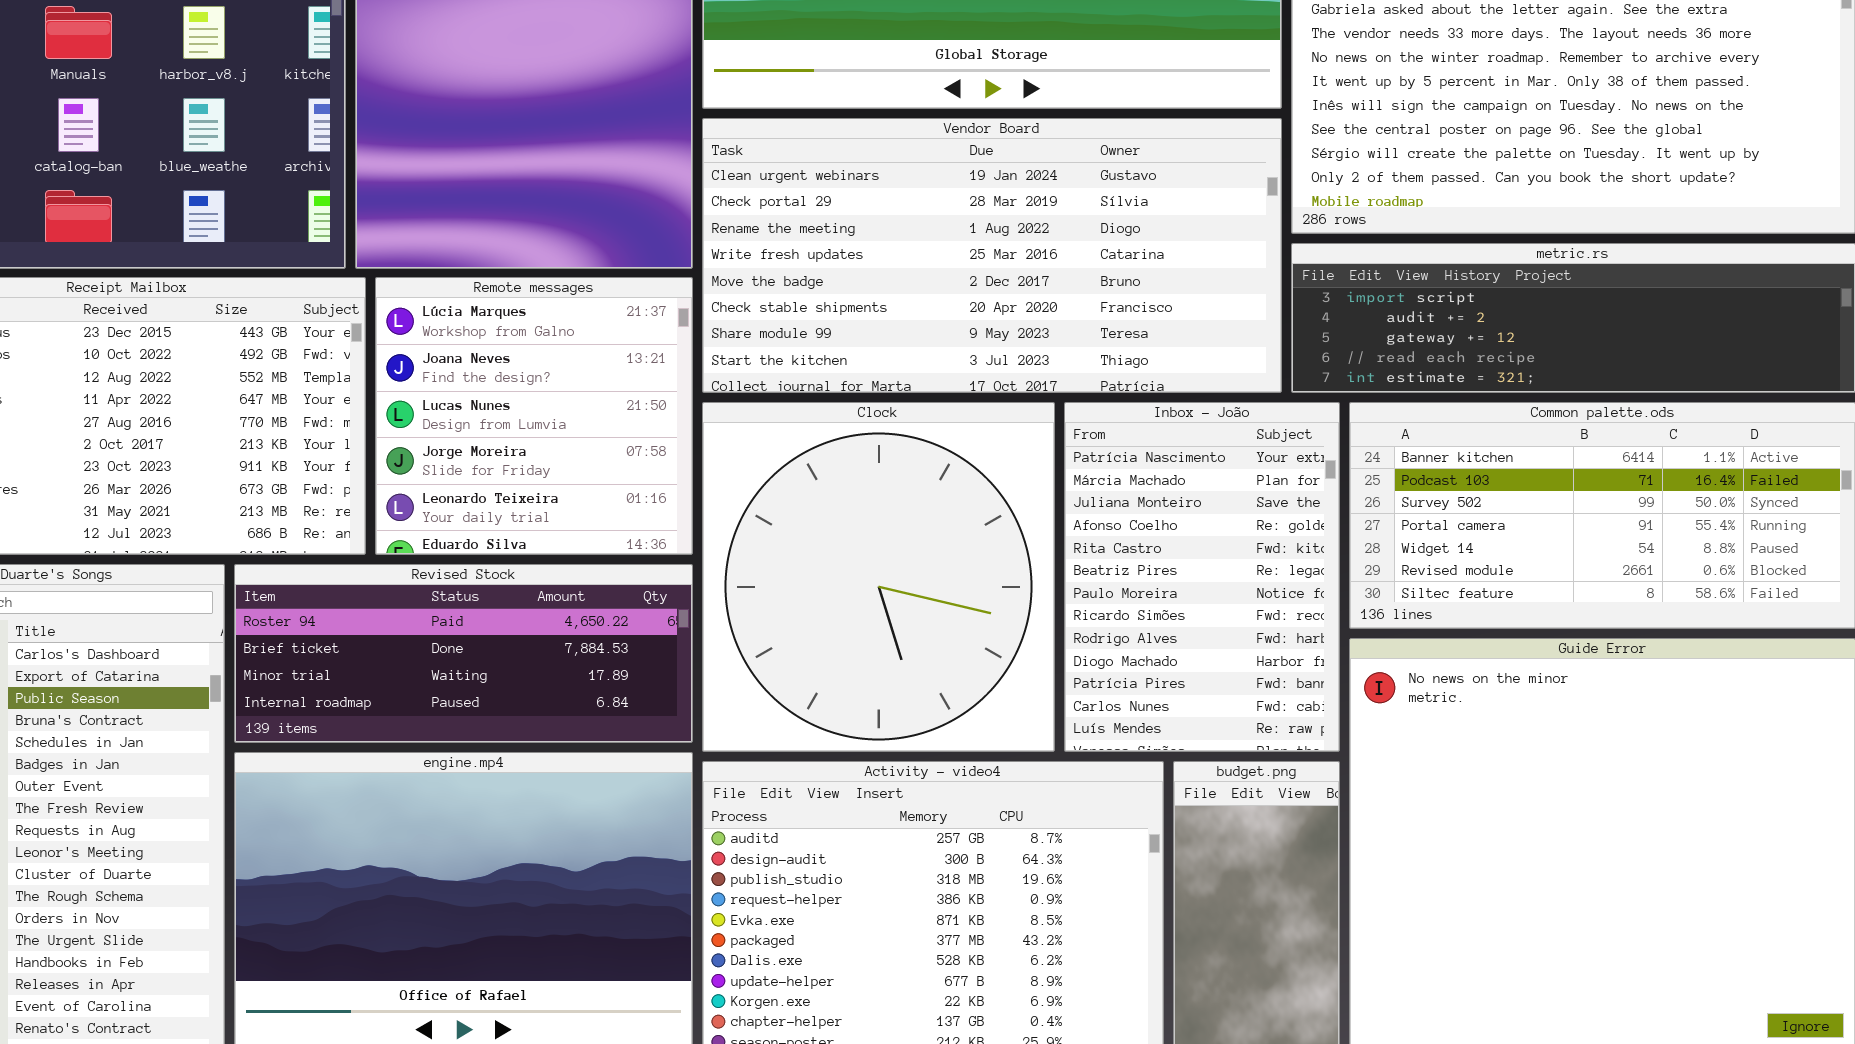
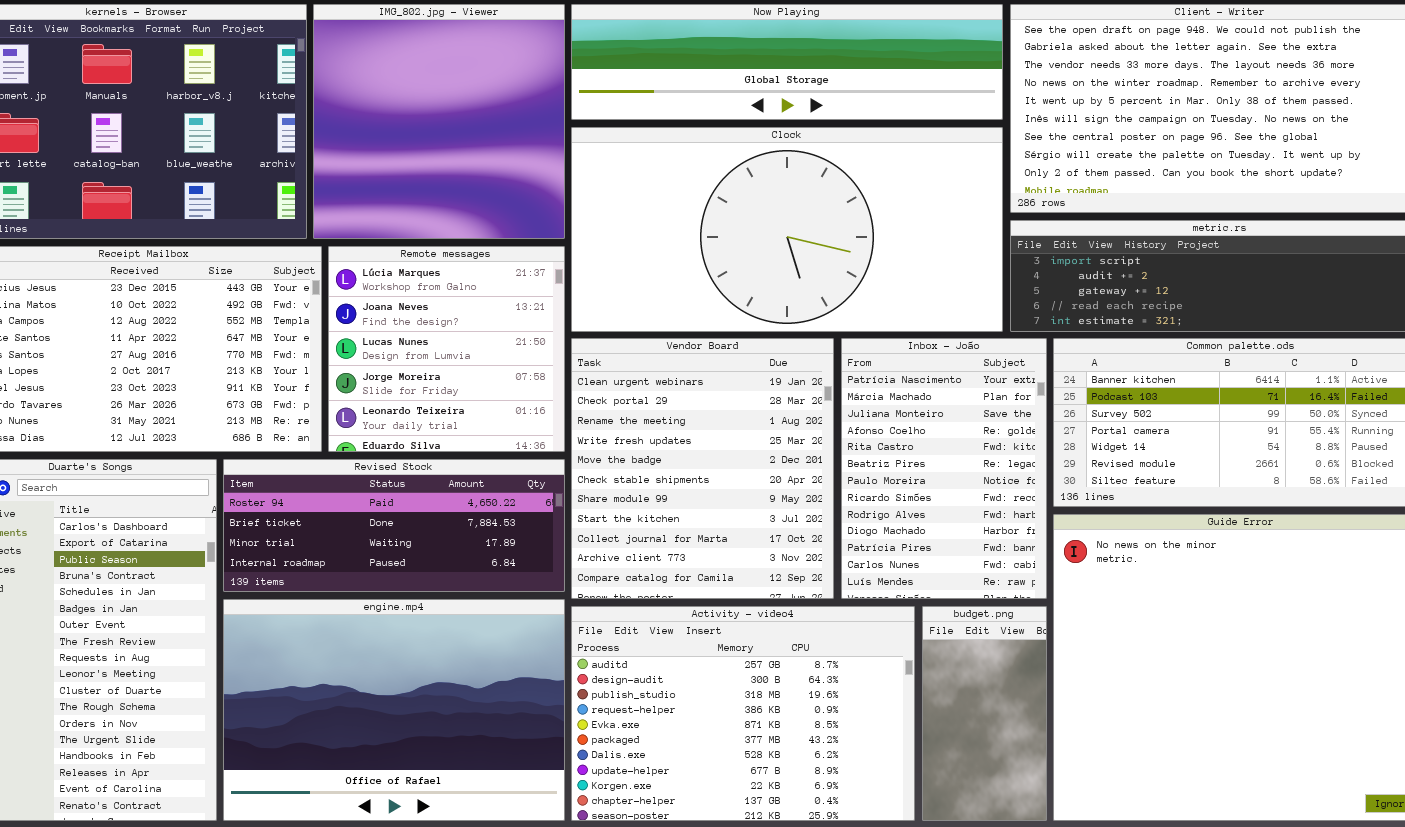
Vendor Board: [702,118,1282,393] -> [571,338,834,599], moved, resized
Clock: [702,402,1055,752] -> [571,127,1003,332], moved, resized

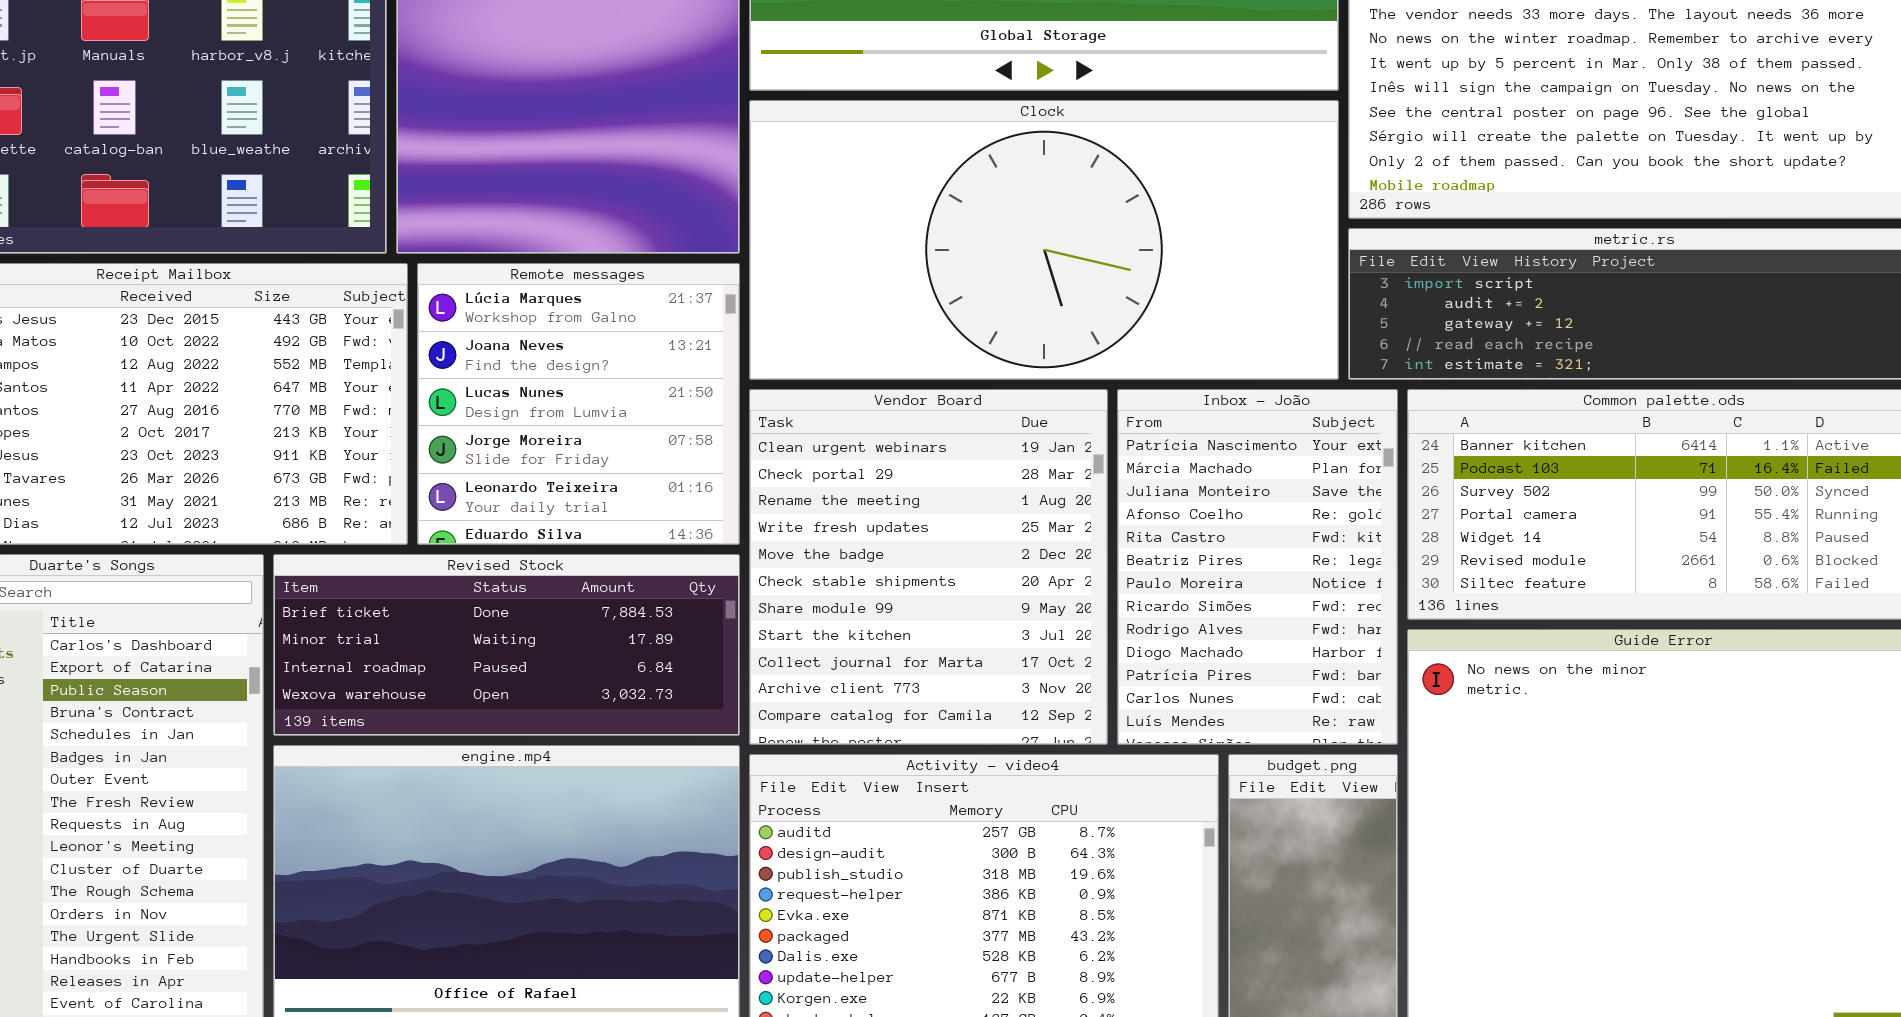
Revised Stock: [223,459,565,592] -> [273,554,740,736], scrolled down 1 row

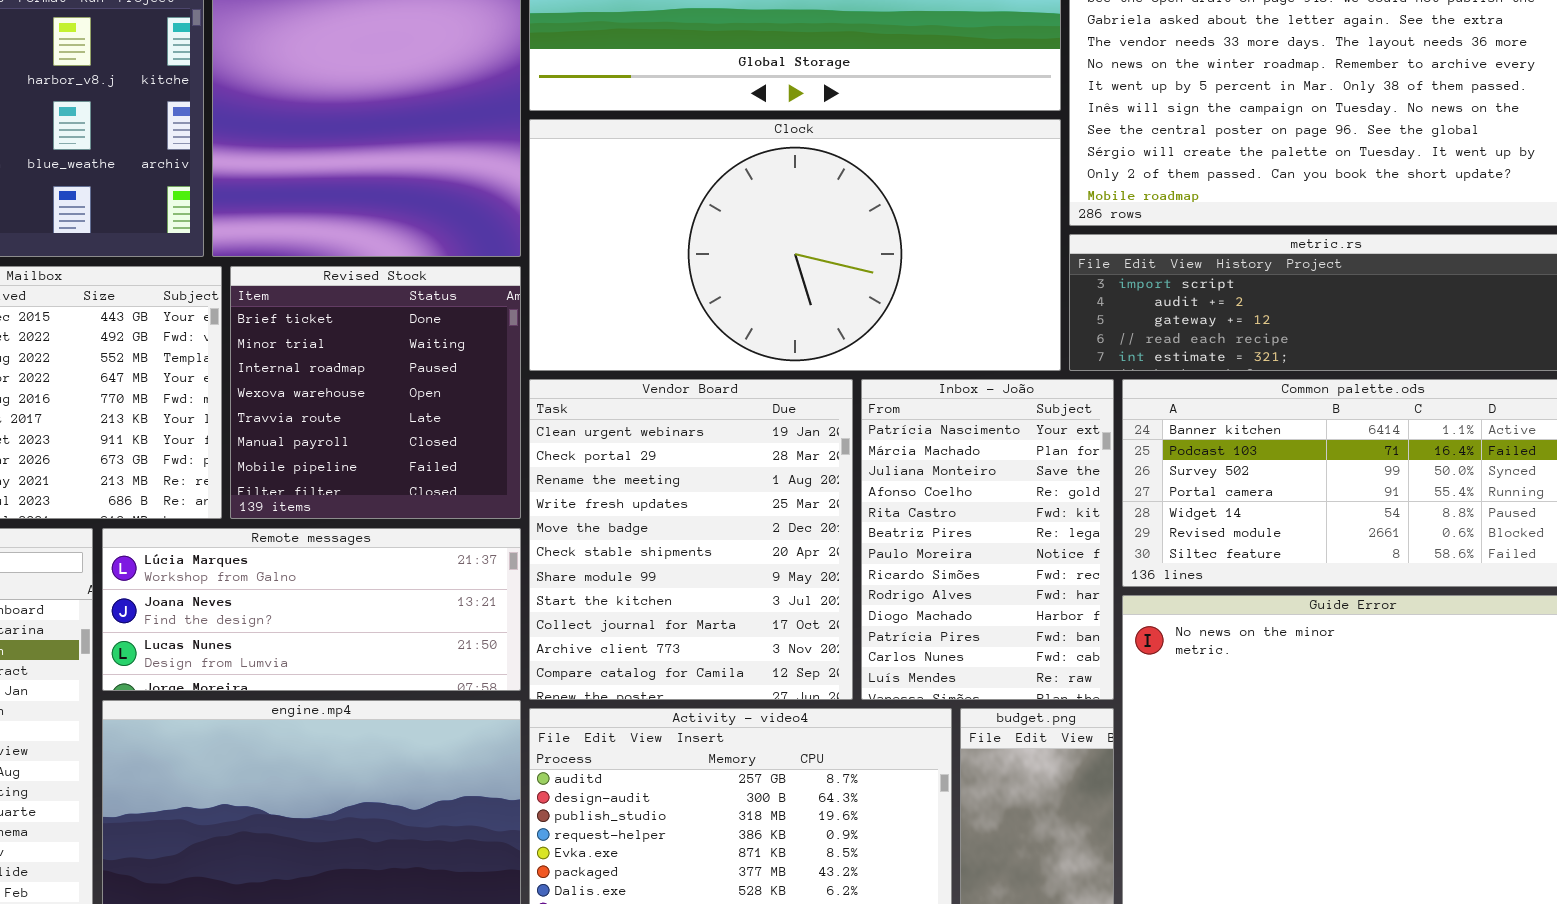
Remote messages: [417,263,740,545] -> [102,528,521,691], moved, resized
Revised Stock: [273,554,740,736] -> [230,266,521,519], moved, resized

